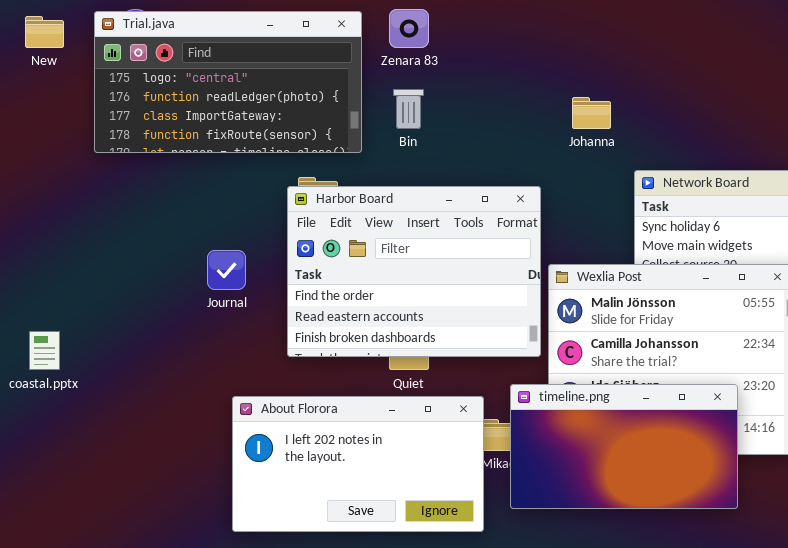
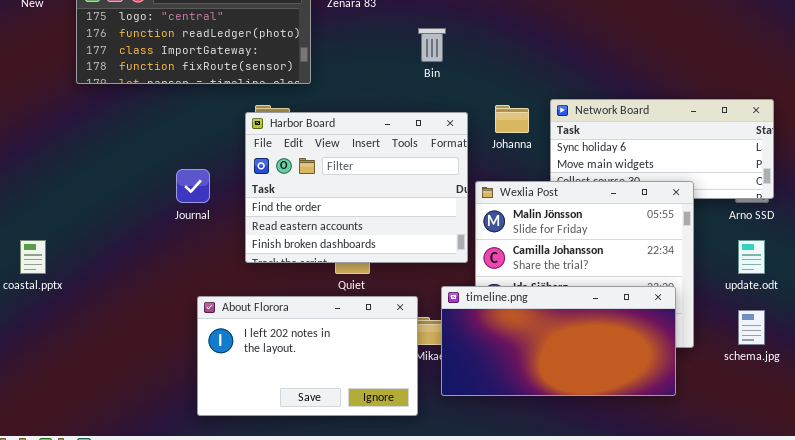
Bin: [393,89,424,129] -> [418,28,446,62], moved
Johanna: [572,97,611,129] -> [495,105,529,133], moved
timeline.png: [510,384,738,509] -> [441,286,676,396], resized

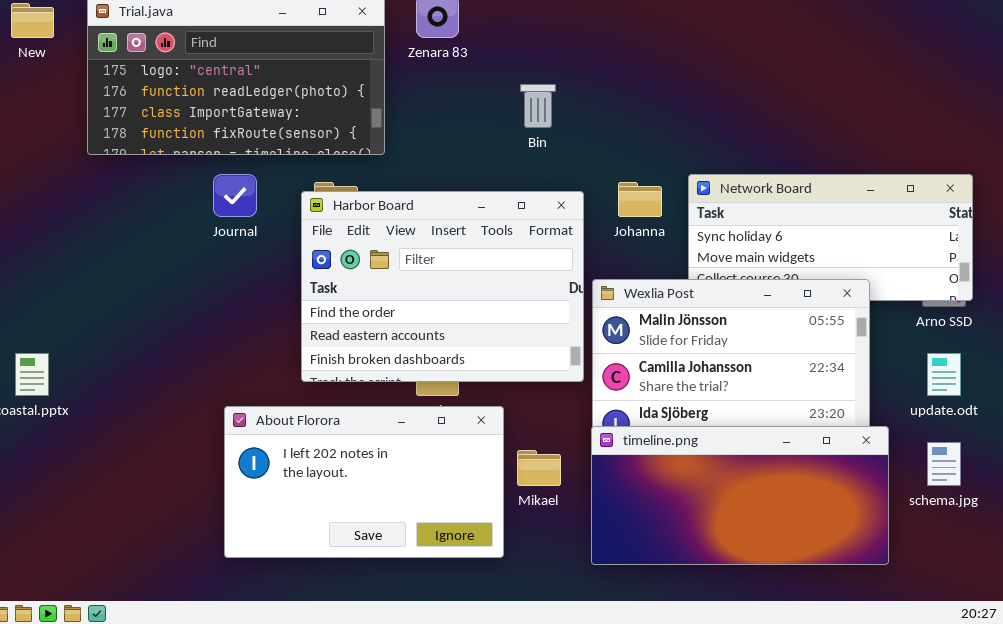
Journal: [176,169,210,203] -> [213,174,257,217], moved
timeline.png: [441,286,676,396] -> [591,426,889,565], moved
About Florora: [197,296,418,416] -> [224,406,504,558], moved

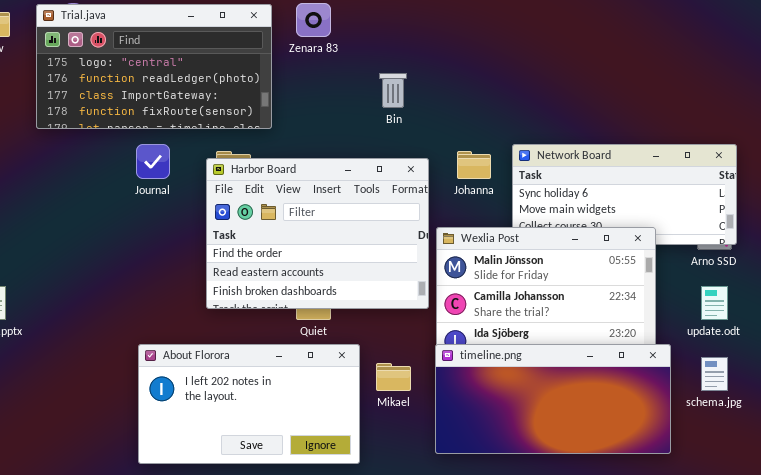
About Florora: [224,406,504,558] -> [138,344,360,464], moved

